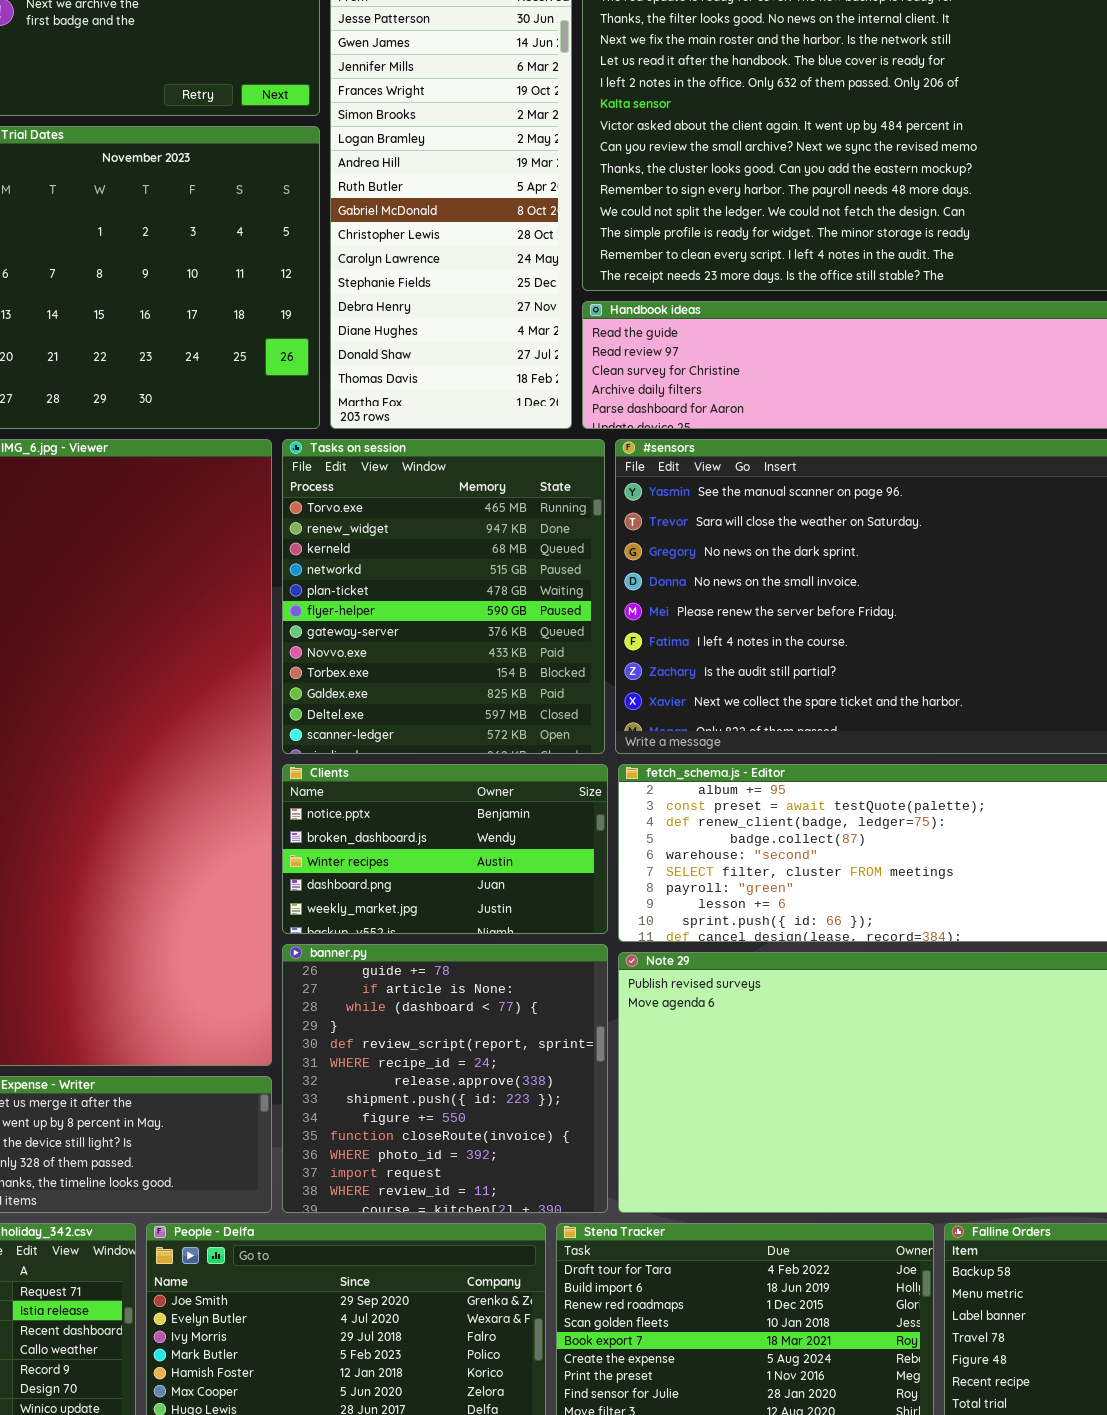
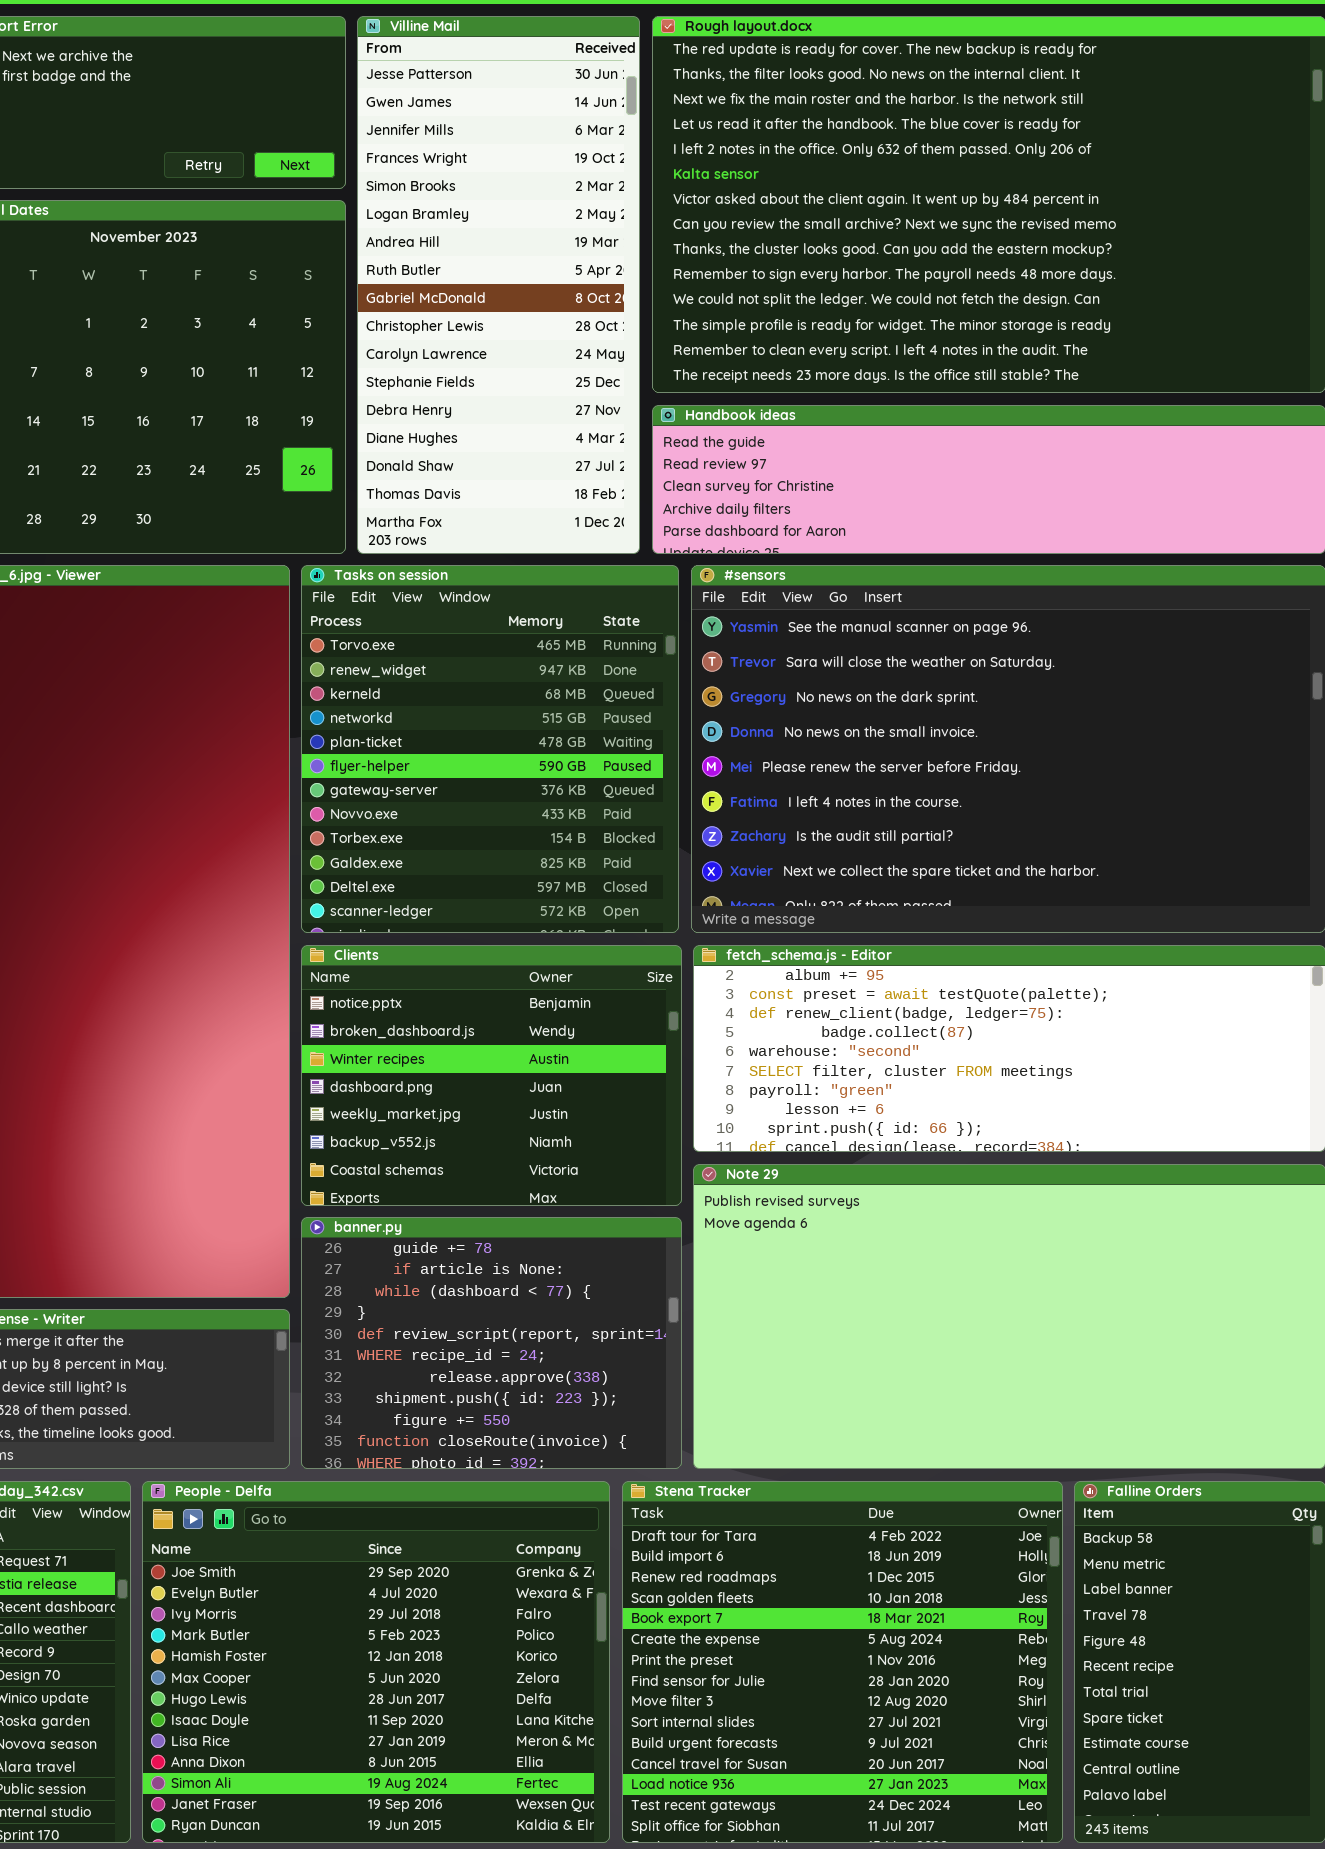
Clients: [282,764,608,934] -> [301,945,682,1206], resized
banner.py: [282,944,608,1213] -> [301,1217,682,1469], resized

